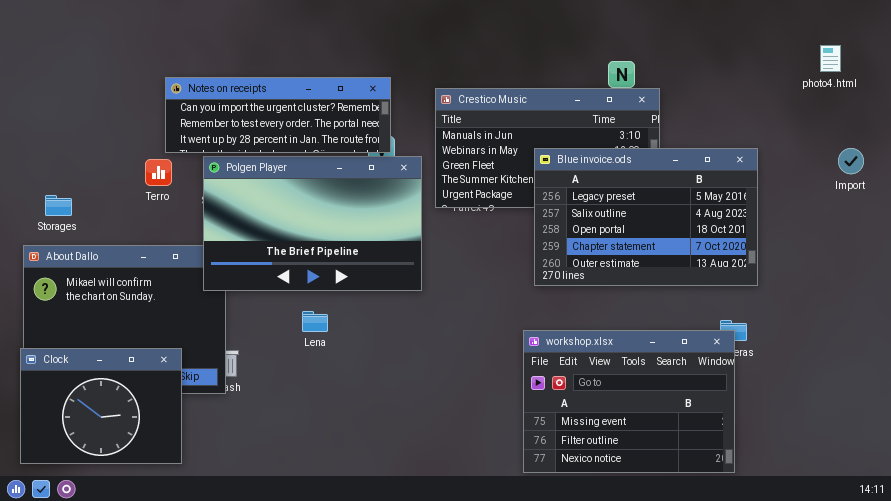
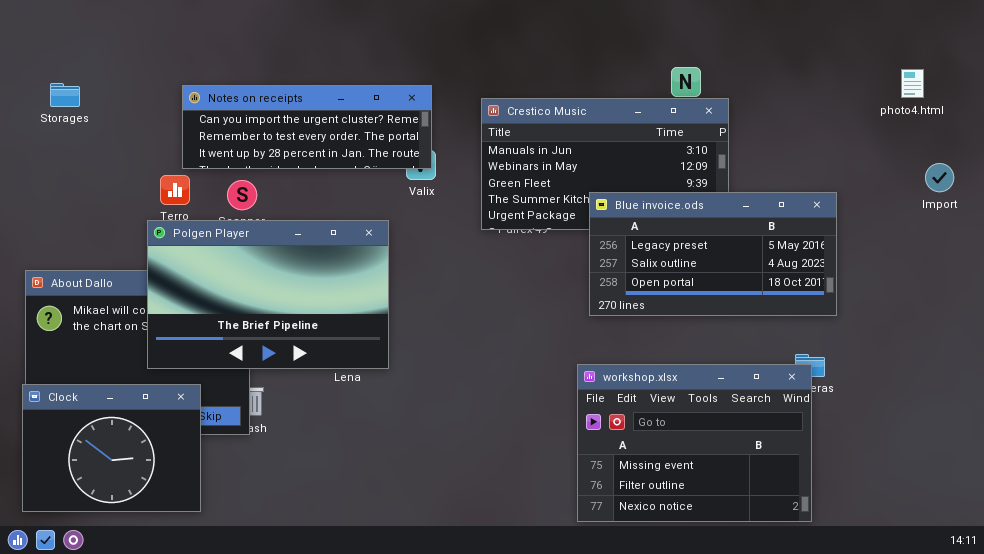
photo4.html: [820,45,841,72] -> [901,69,924,98], moved
Blue invoice.ods: [534,148,758,286] -> [589,192,837,316], resized
Polgen Player: [203,156,422,291] -> [147,220,389,369], moved
Storages: [45,195,72,216] -> [50,83,80,107], moved

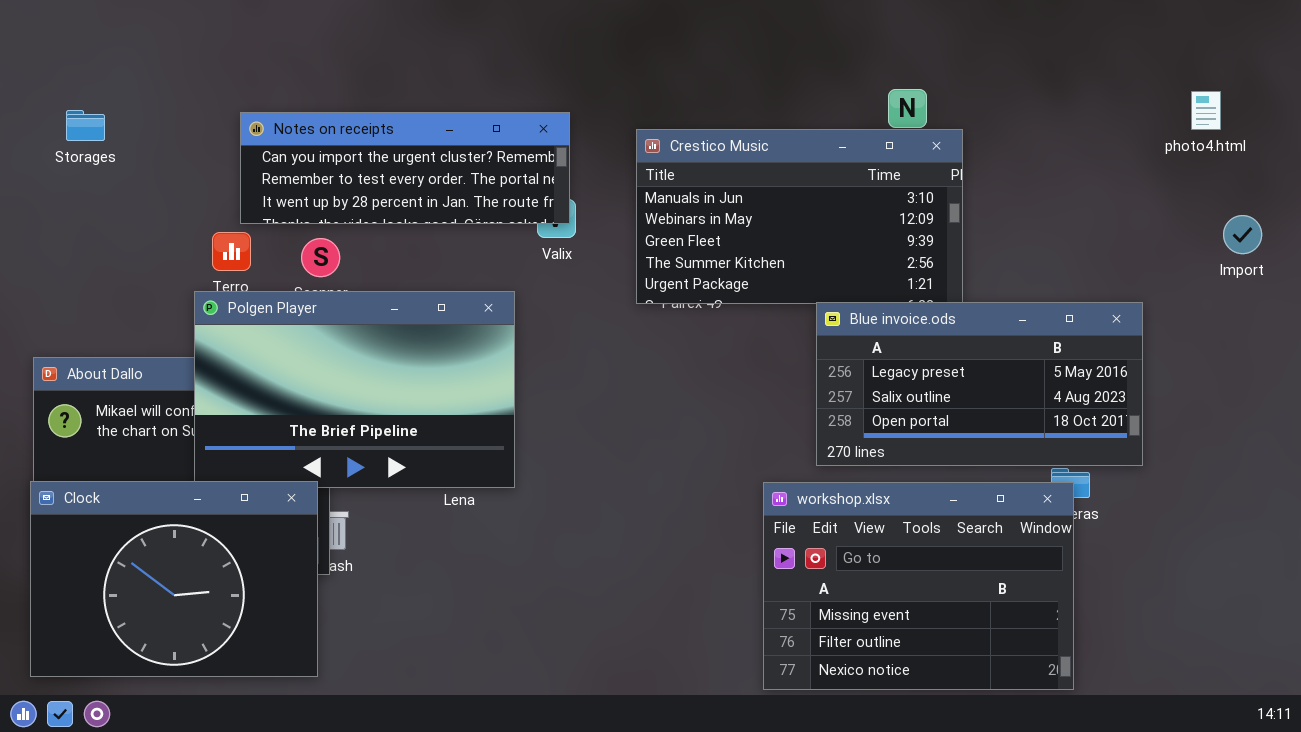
Blue invoice.ods: [589,192,837,316] -> [816,302,1143,466], moved
Clock: [22,384,201,512] -> [30,481,318,677], resized

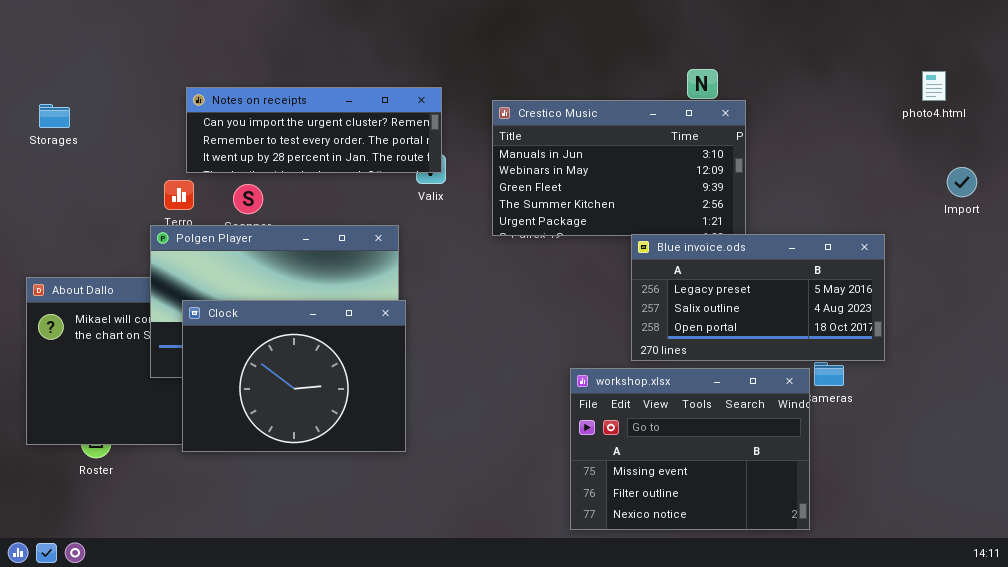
Storages: [66,110,105,141] -> [39,104,70,128], moved
Clock: [30,481,318,677] -> [182,300,406,452], moved
workshop.xlsx: [763,482,1074,690] -> [570,368,810,530], moved

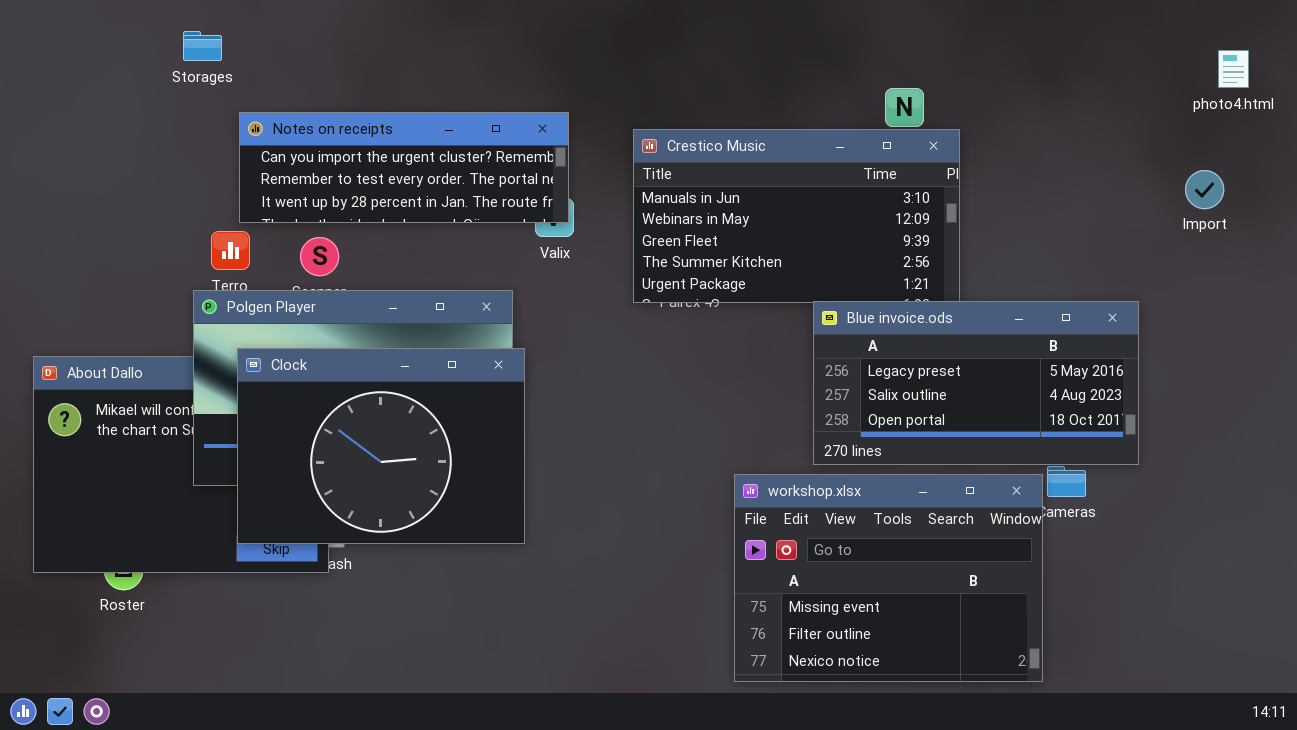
photo4.html: [922,71,946,101] -> [1218,50,1249,88], moved
Storages: [39,104,70,128] -> [183,31,222,61], moved
Import: [947,167,977,197] -> [1185,170,1224,209], moved
Clock: [182,300,406,452] -> [237,348,525,544], moved

